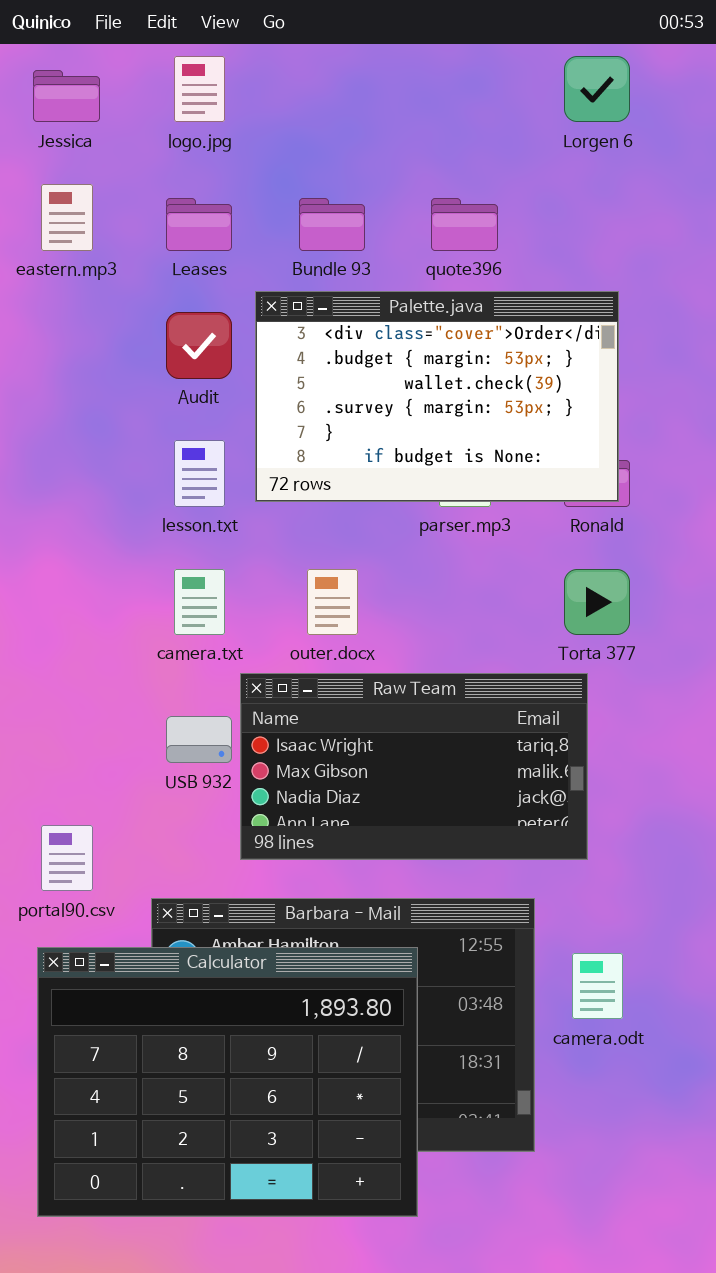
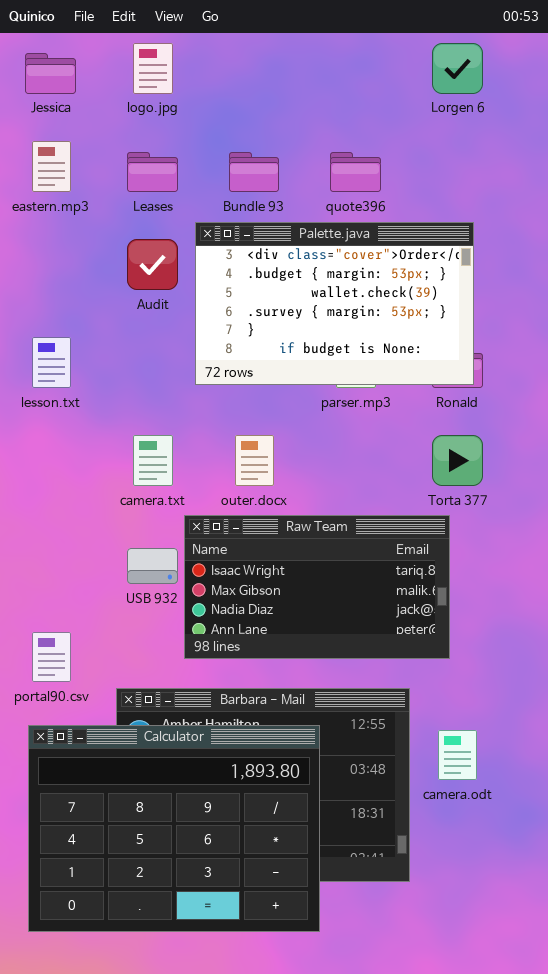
lesson.txt: [174,440,225,507] -> [32,337,71,388], moved

